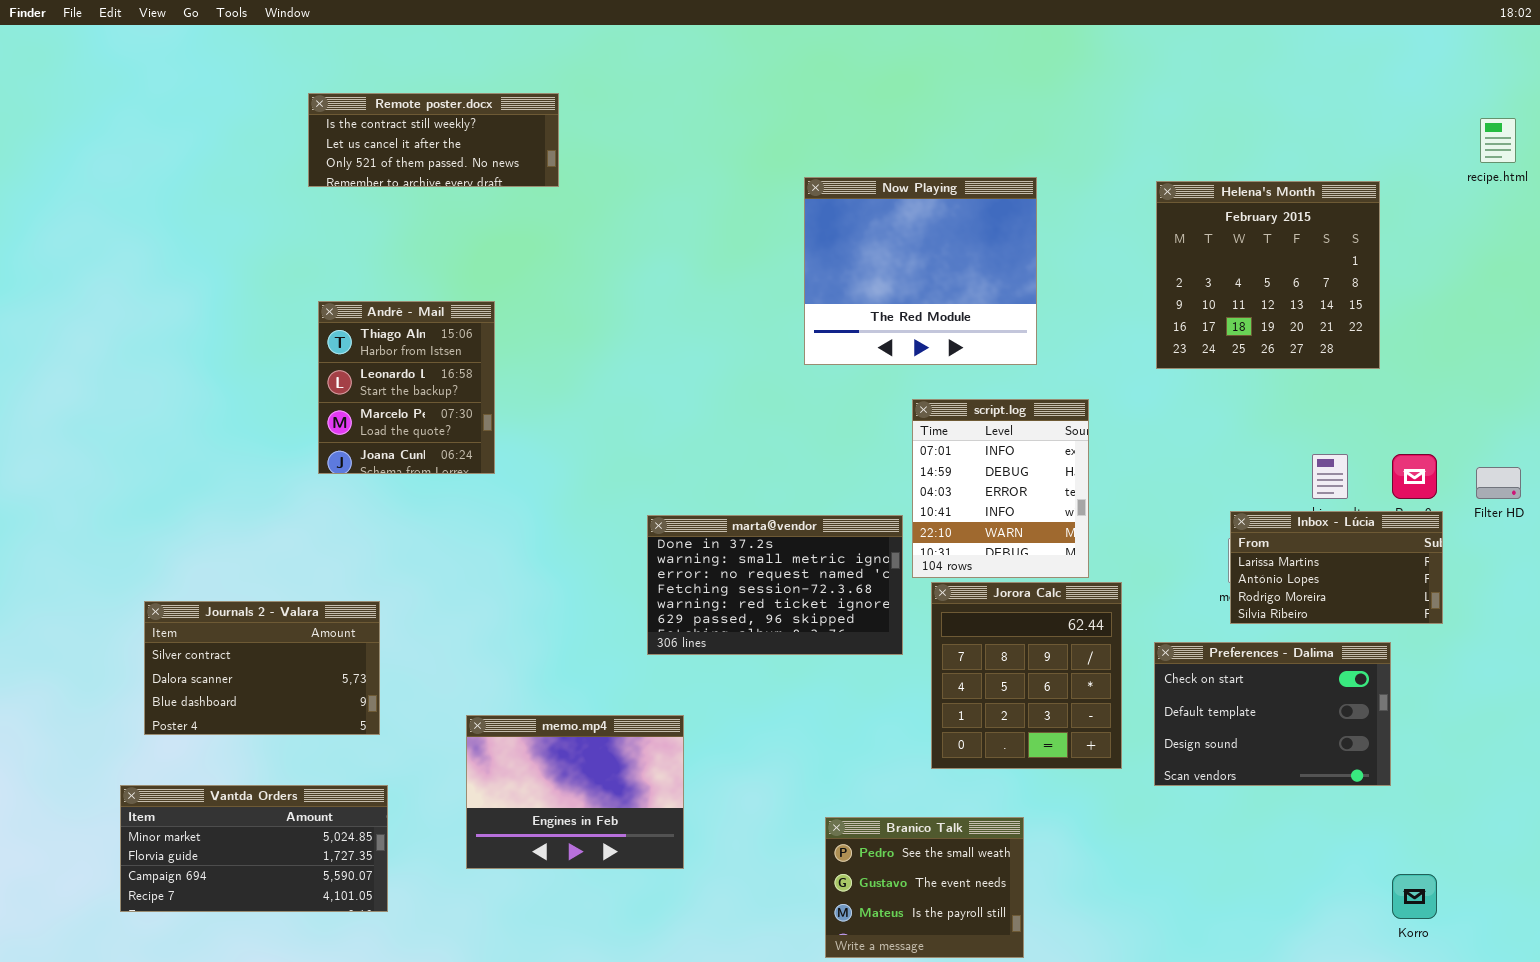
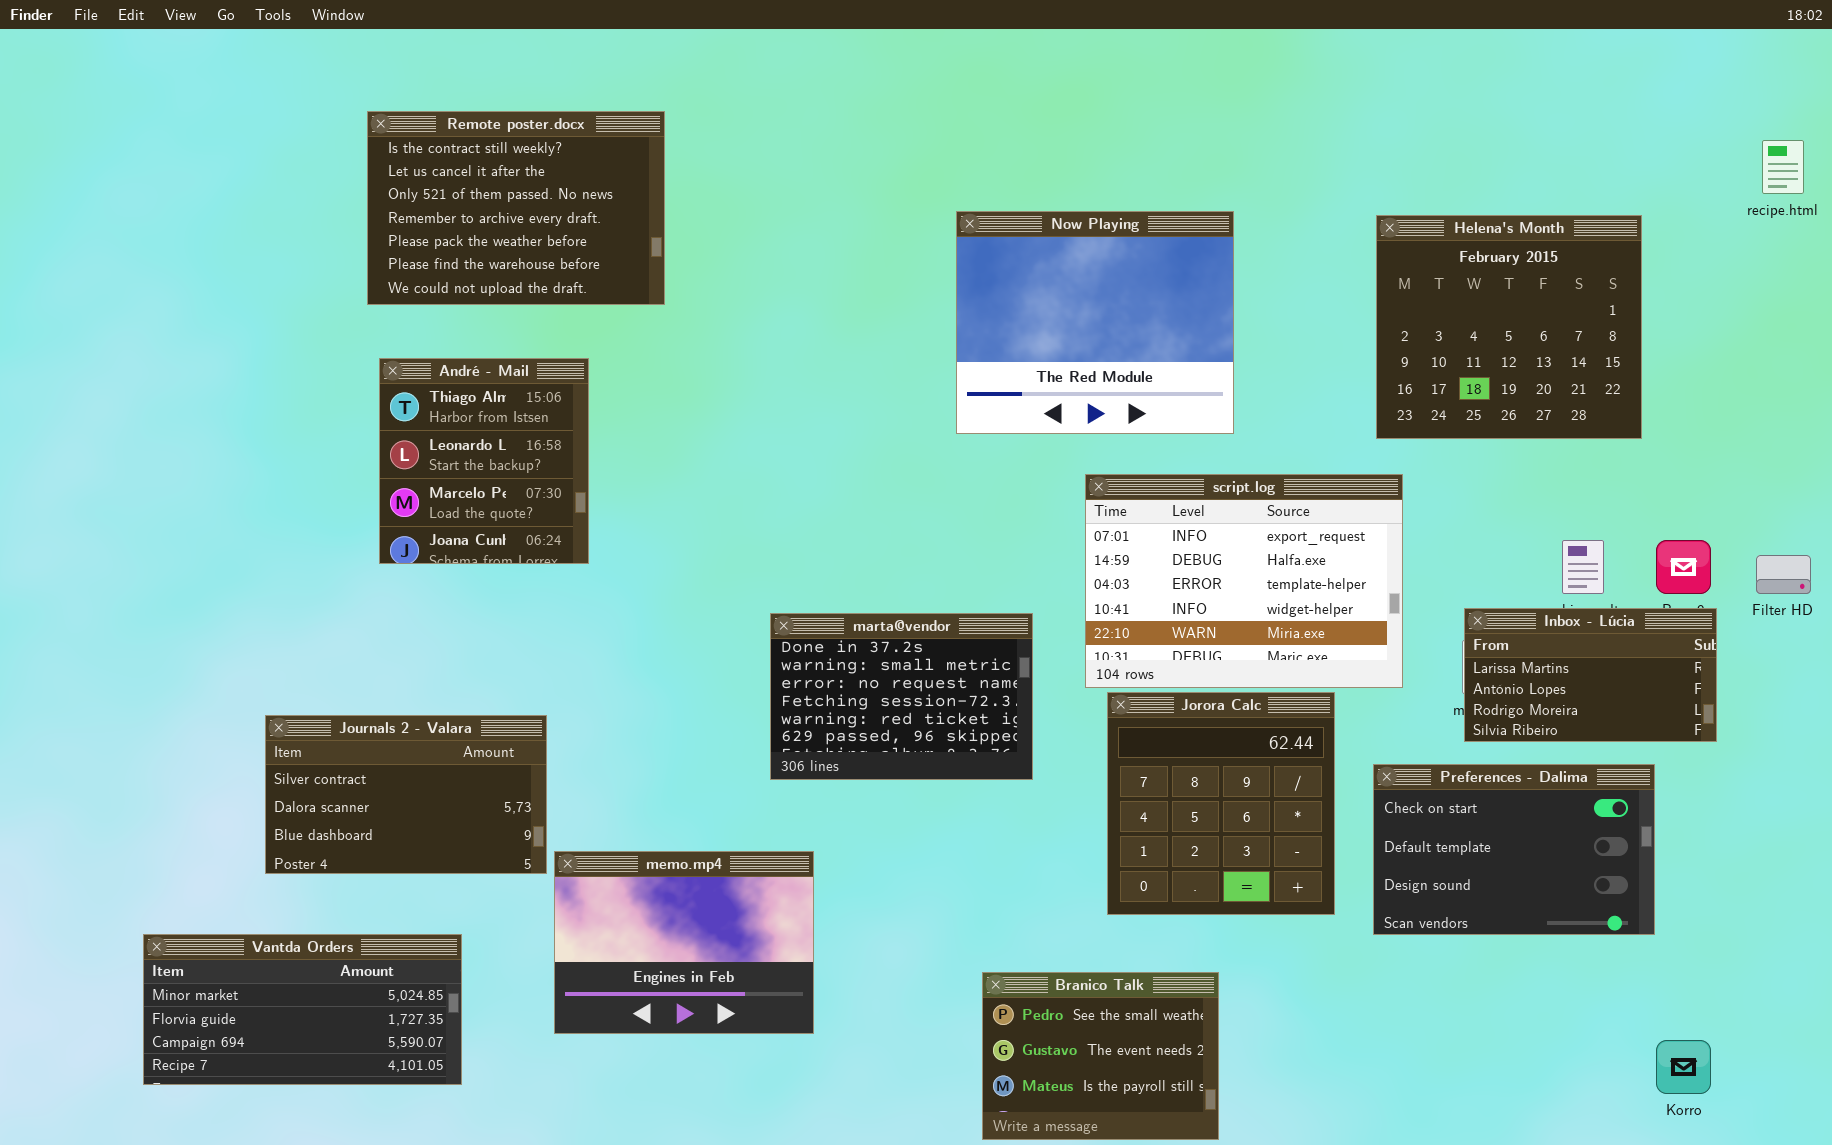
Remote poster.docx: [308,93,559,187] -> [367,111,665,305], resized
script.log: [912,399,1089,578] -> [1085,474,1403,688], resized
marta@vendor: [647,515,903,655] -> [770,613,1033,780], resized
Journals 2 - Valara: [144,601,380,735] -> [265,715,547,874], moved

